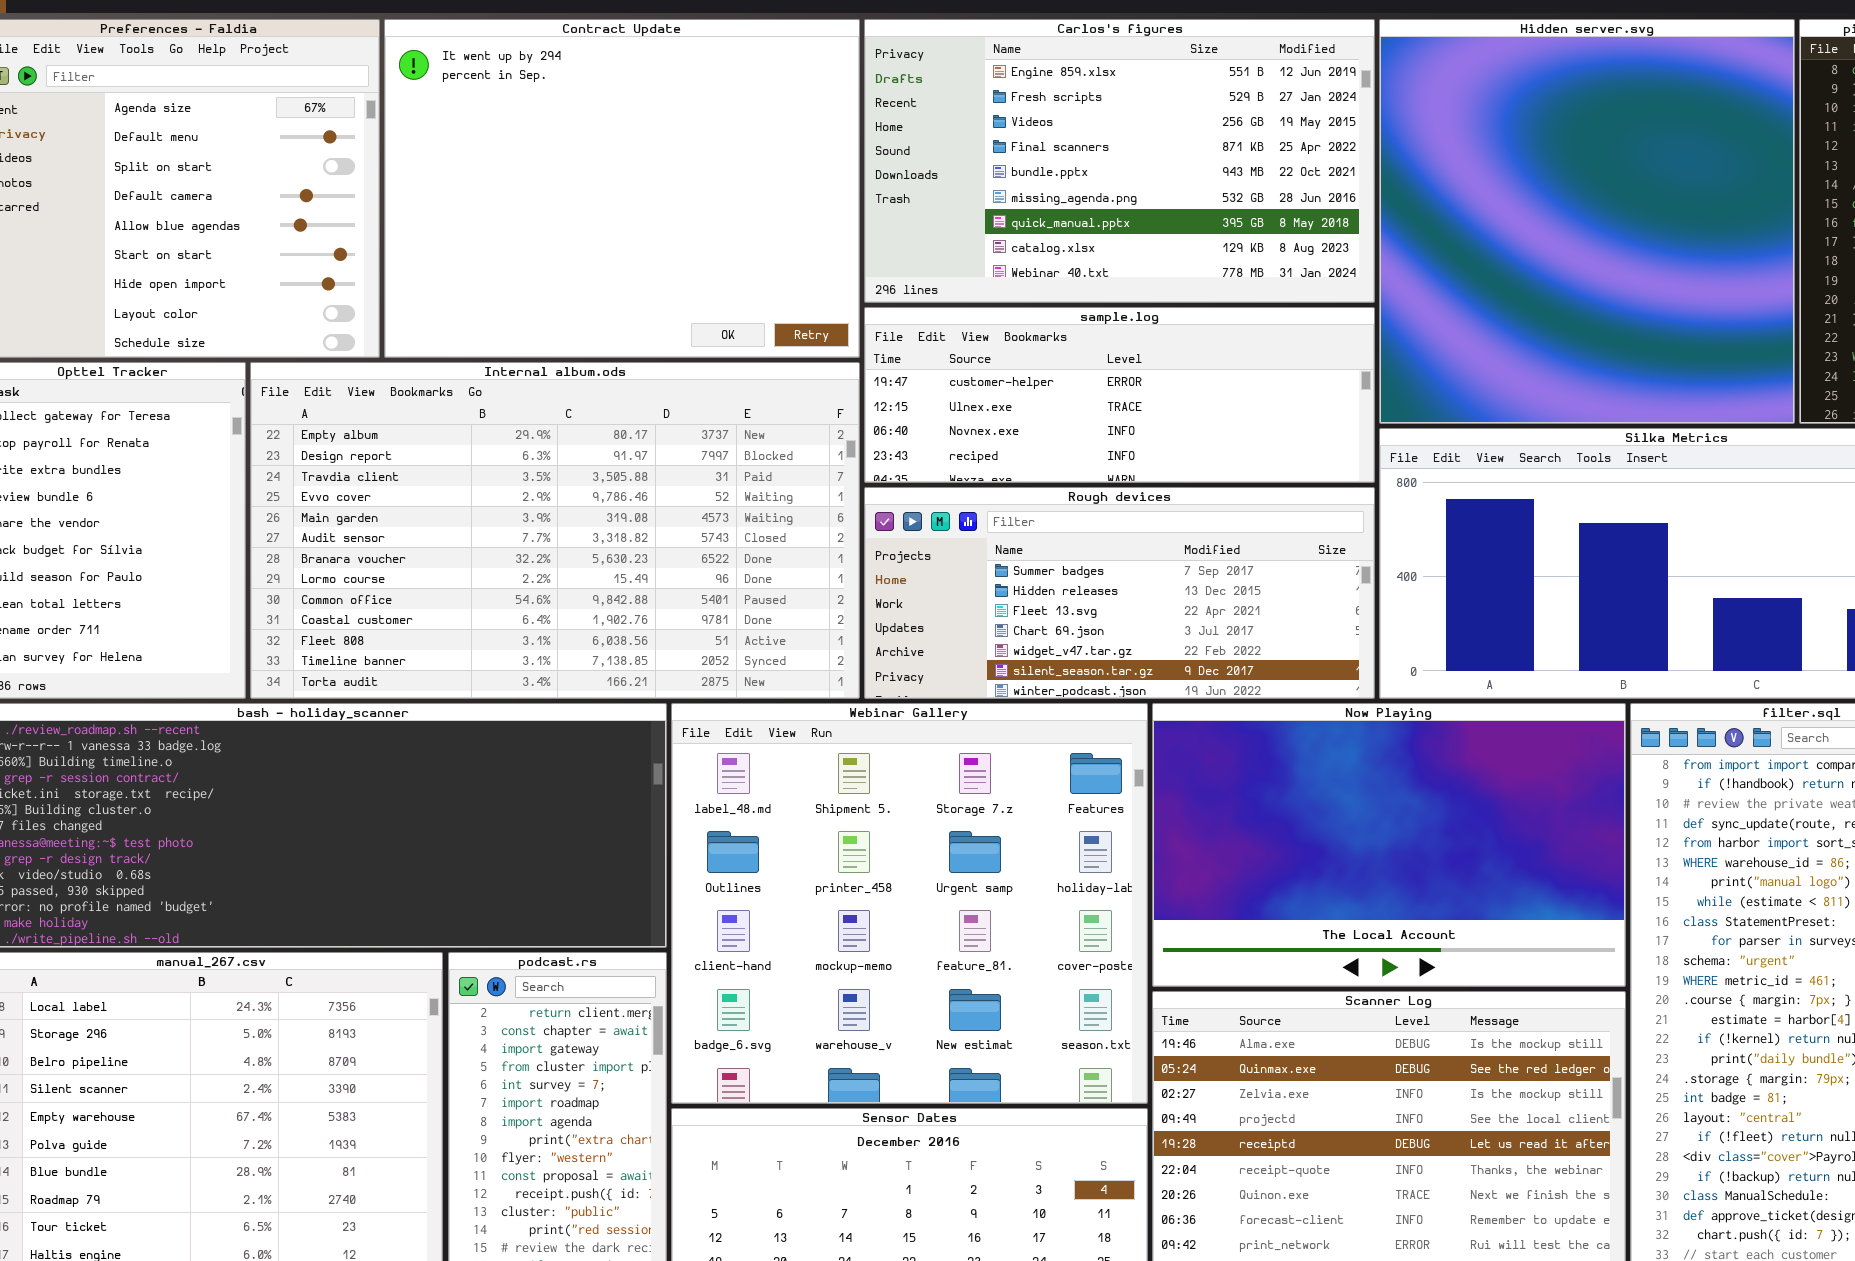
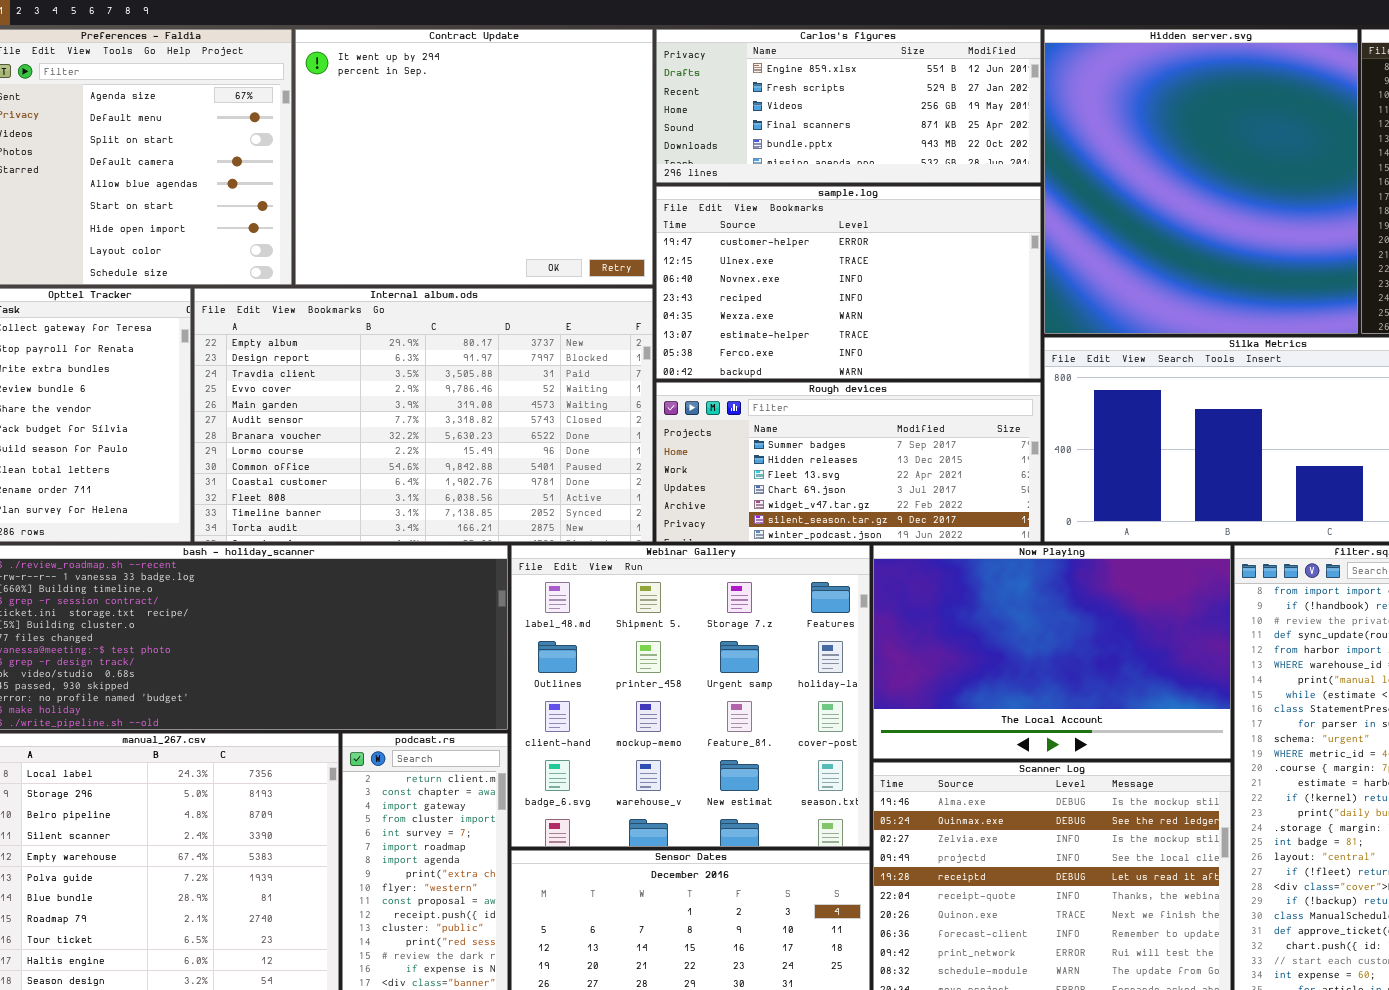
Carlos's figures: [864,19,1375,303] -> [656,29,1041,183], resized
sample.log: [864,307,1375,483] -> [656,186,1041,379], resized

